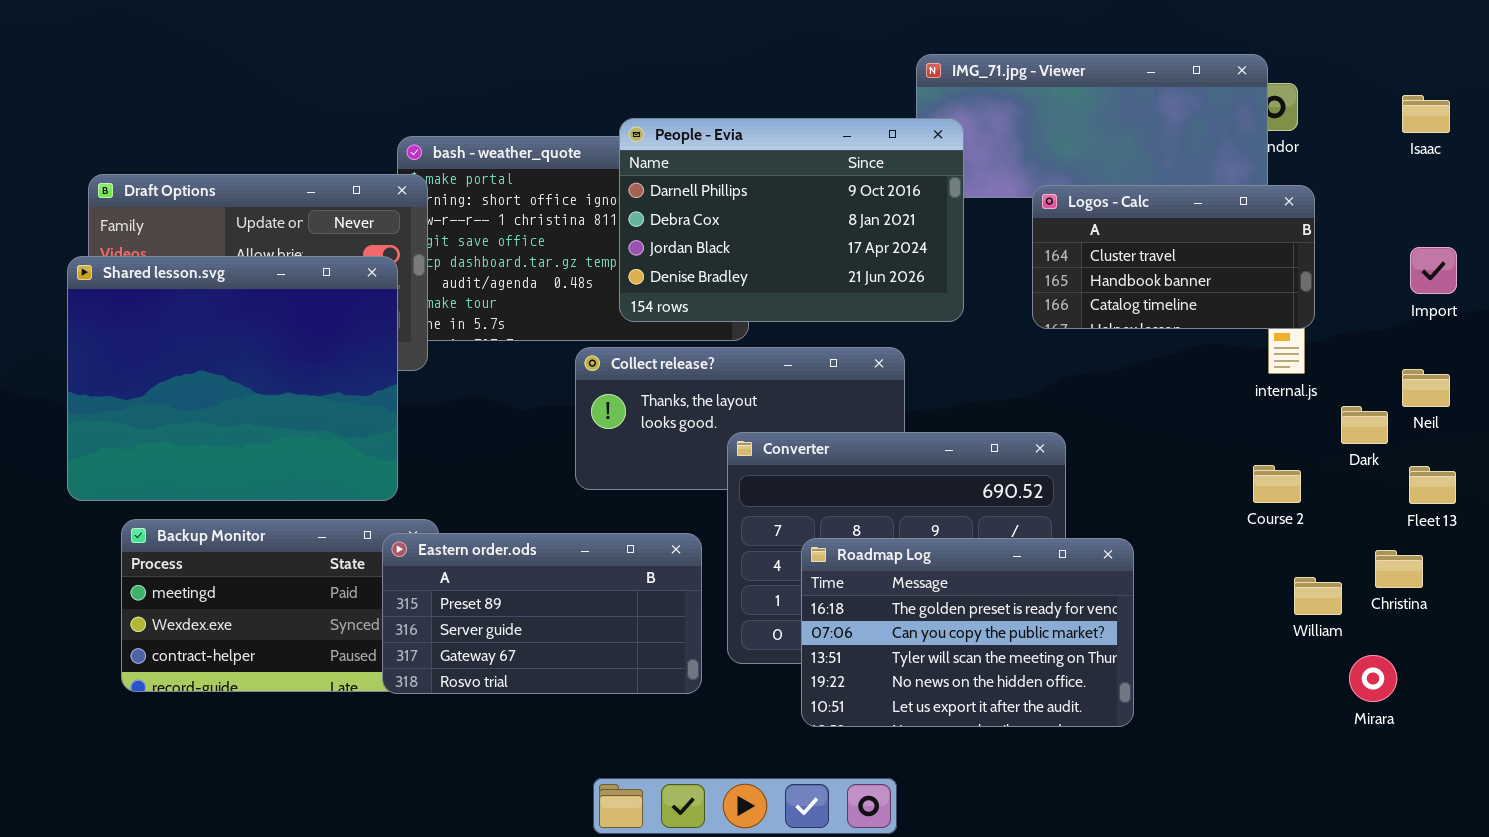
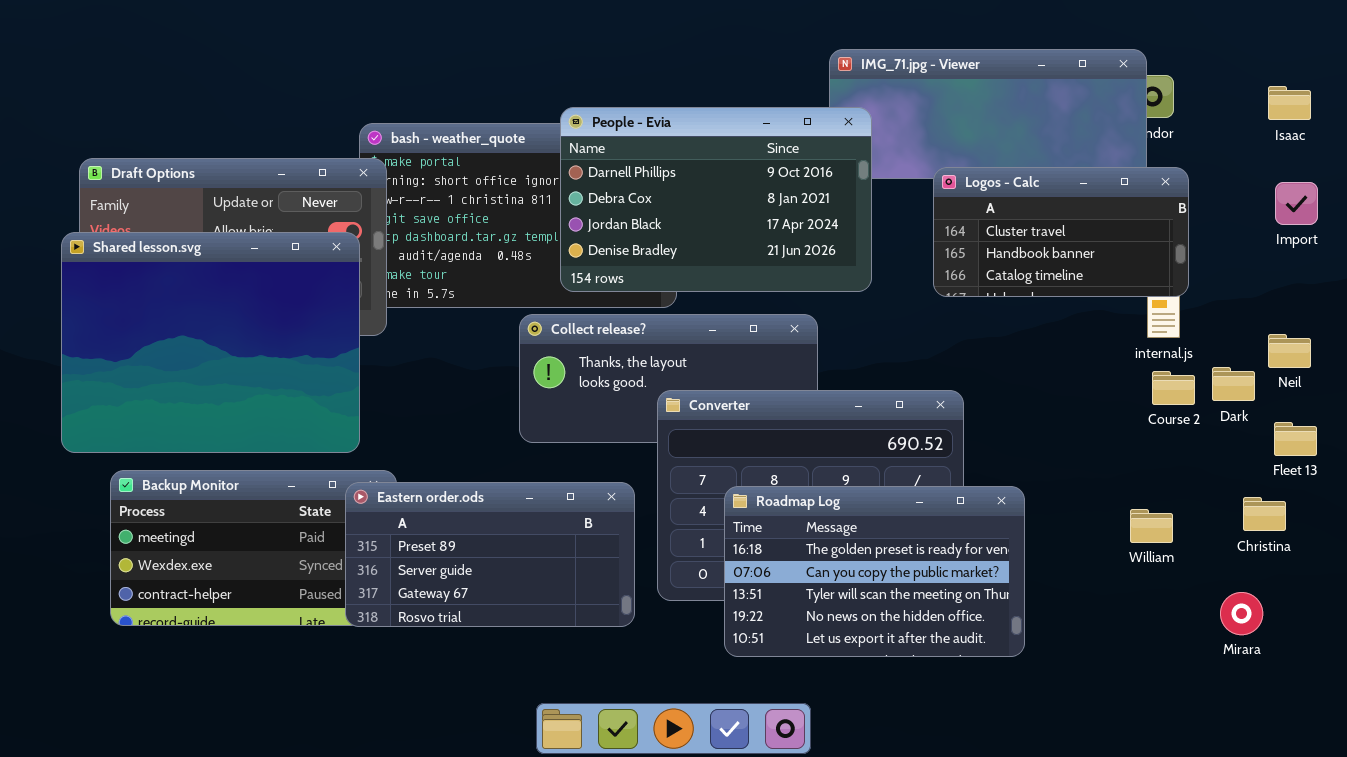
Import: [1410,247,1457,294] -> [1275,182,1318,225], moved
Course 2: [1253,465,1301,503] -> [1152,371,1195,405], moved
William: [1294,577,1342,615] -> [1130,509,1173,543], moved

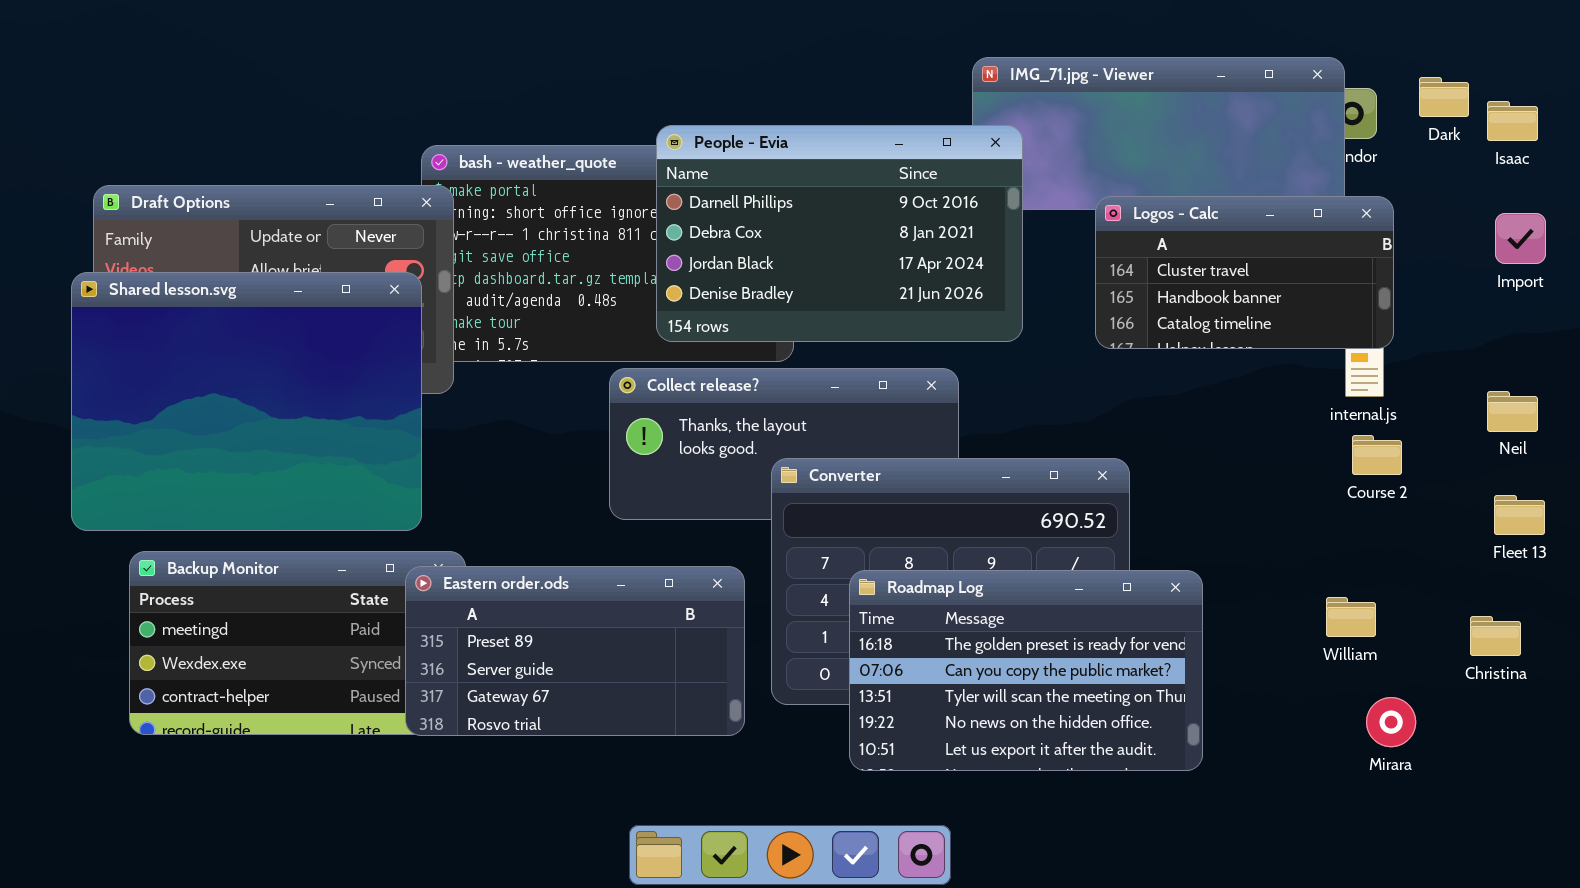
Dark: [1212,367,1255,401] -> [1419,77,1469,117], moved
Christina: [1243,497,1286,531] -> [1470,616,1521,656], moved
Mirara: [1220,592,1263,635] -> [1366,697,1416,747], moved

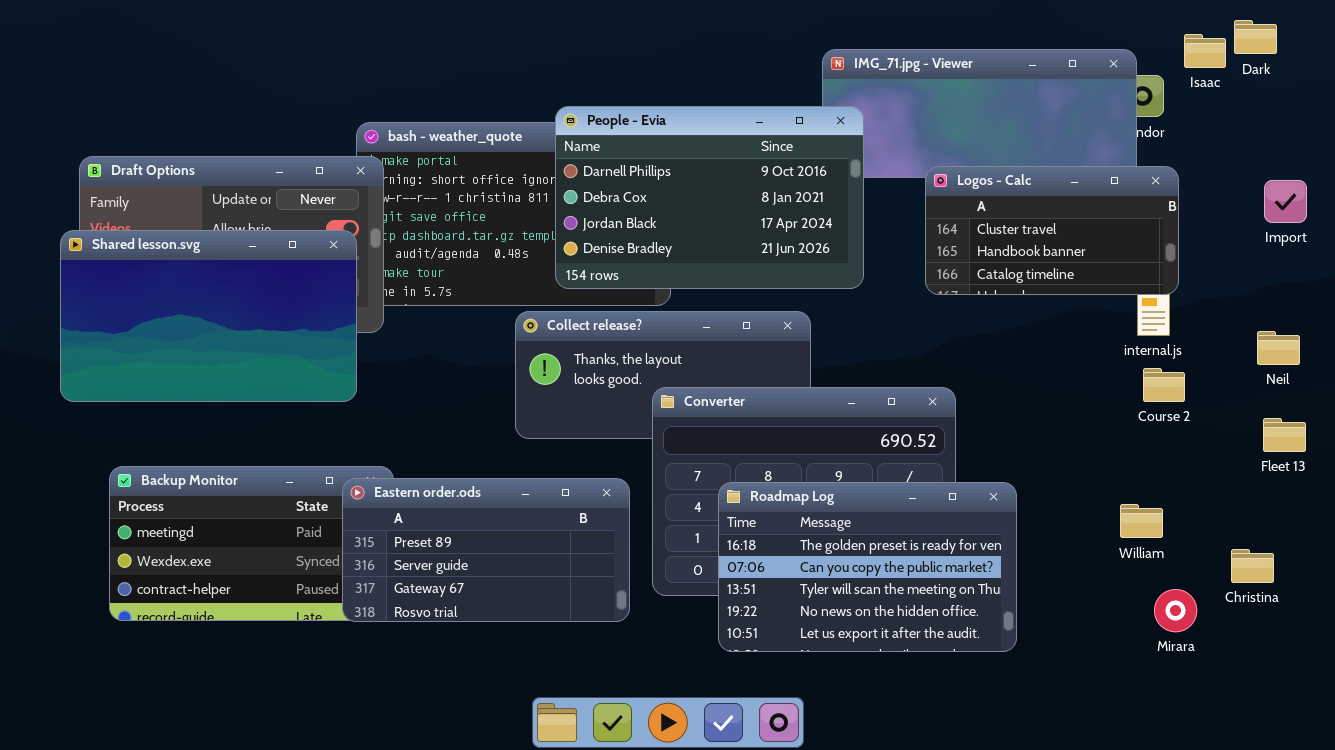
Dark: [1419,77,1469,117] -> [1234,20,1277,54], moved
Isaac: [1487,101,1538,141] -> [1184,34,1226,68], moved
Shared lesson.svg: [71,272,422,531] -> [60,230,357,402], resized
Christina: [1470,616,1521,656] -> [1231,549,1274,583], moved

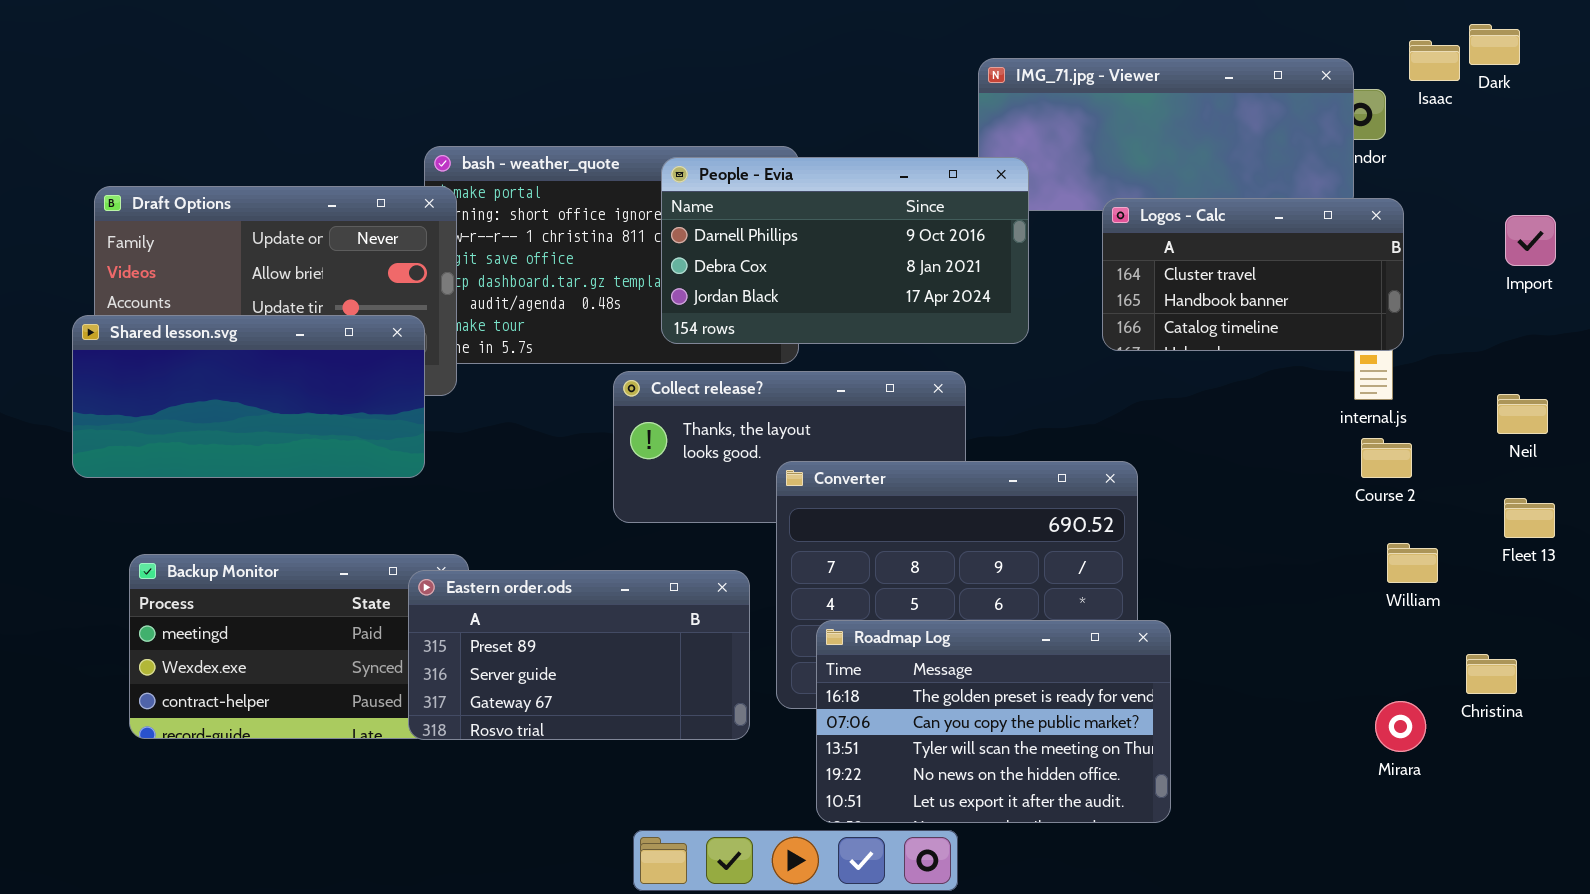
People - Evia: [555,106,864,289] -> [661,157,1029,344], resized
Shared lesson.svg: [60,230,357,402] -> [72,315,425,478], resized
Roadmap Log: [718,482,1017,652] -> [816,620,1171,823], moved
William: [1120,504,1163,538] -> [1387,543,1438,583], moved

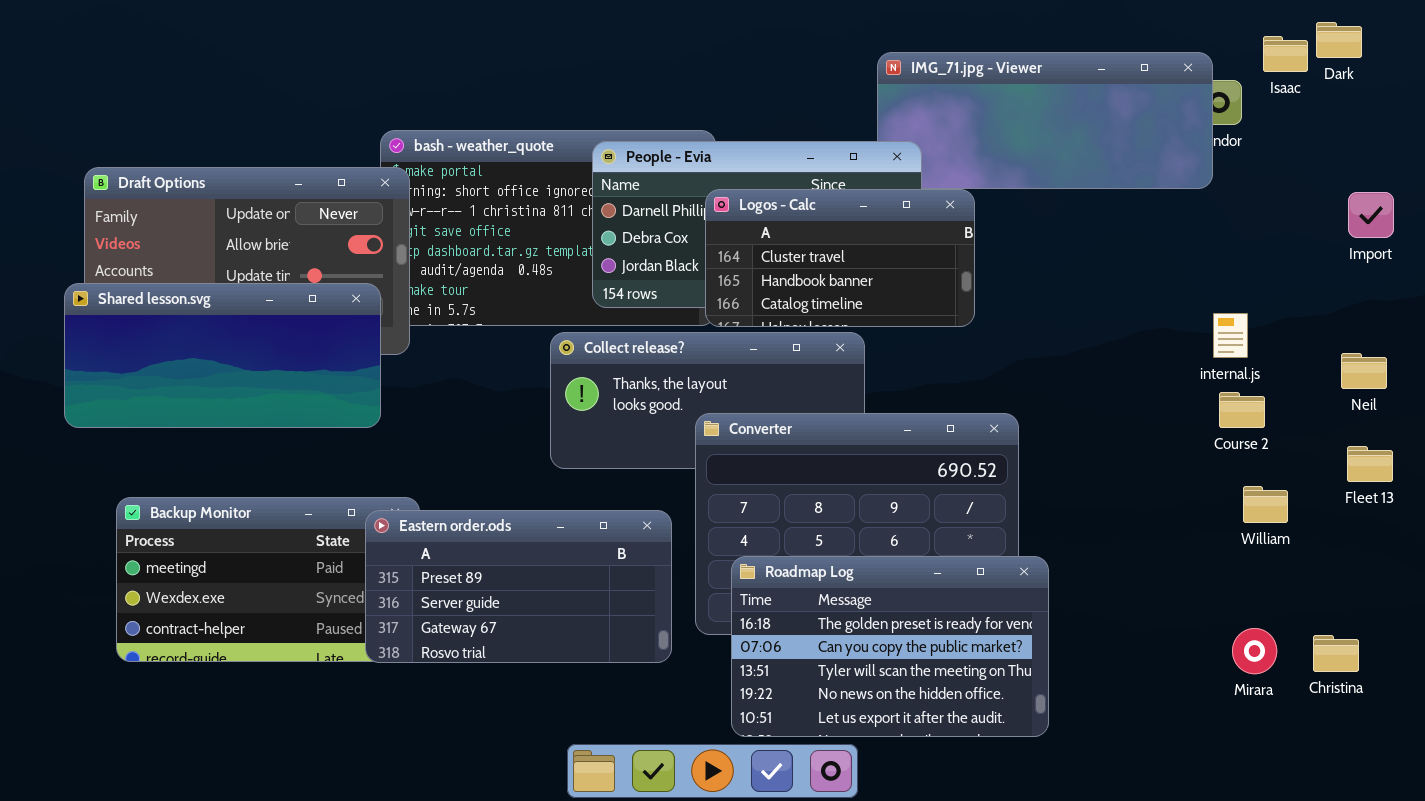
Logos - Calc: [1102,198,1404,351] -> [705,189,975,327], moved
Christina: [1466,654,1517,694] -> [1313,635,1359,672], moved

